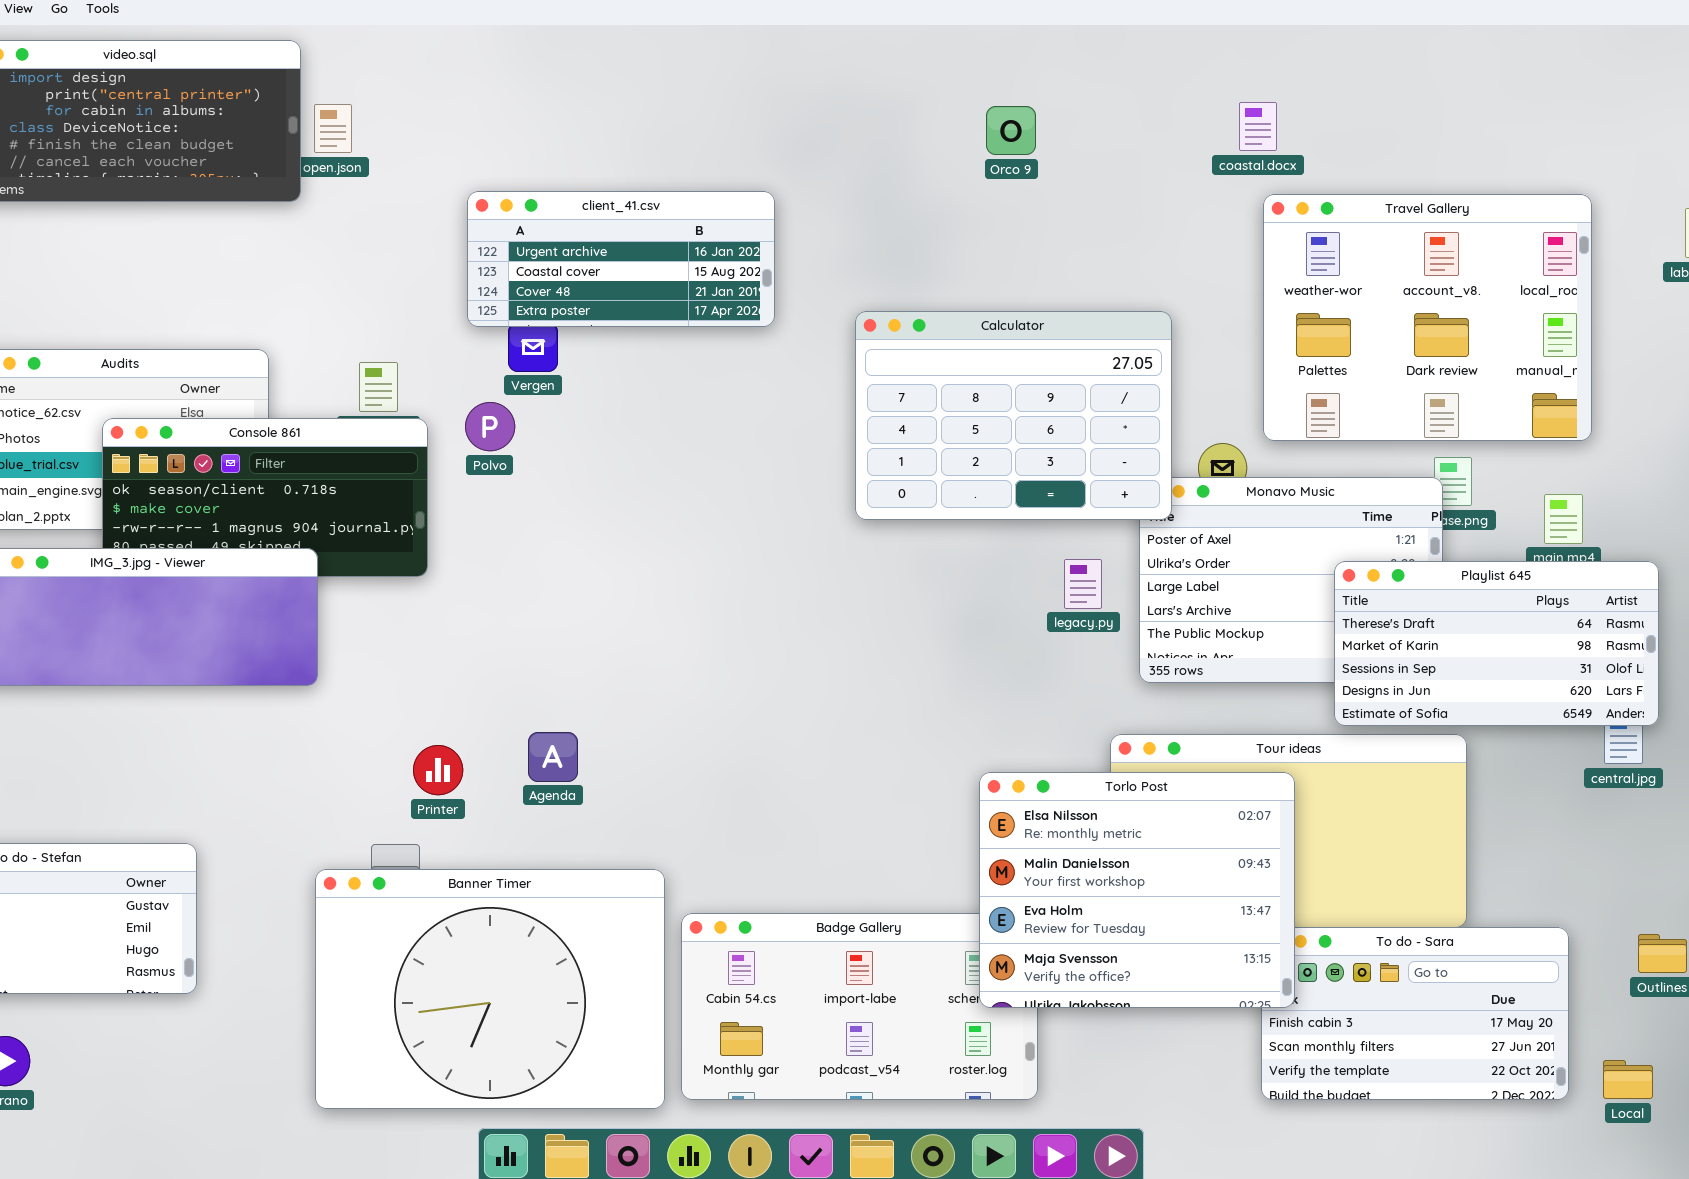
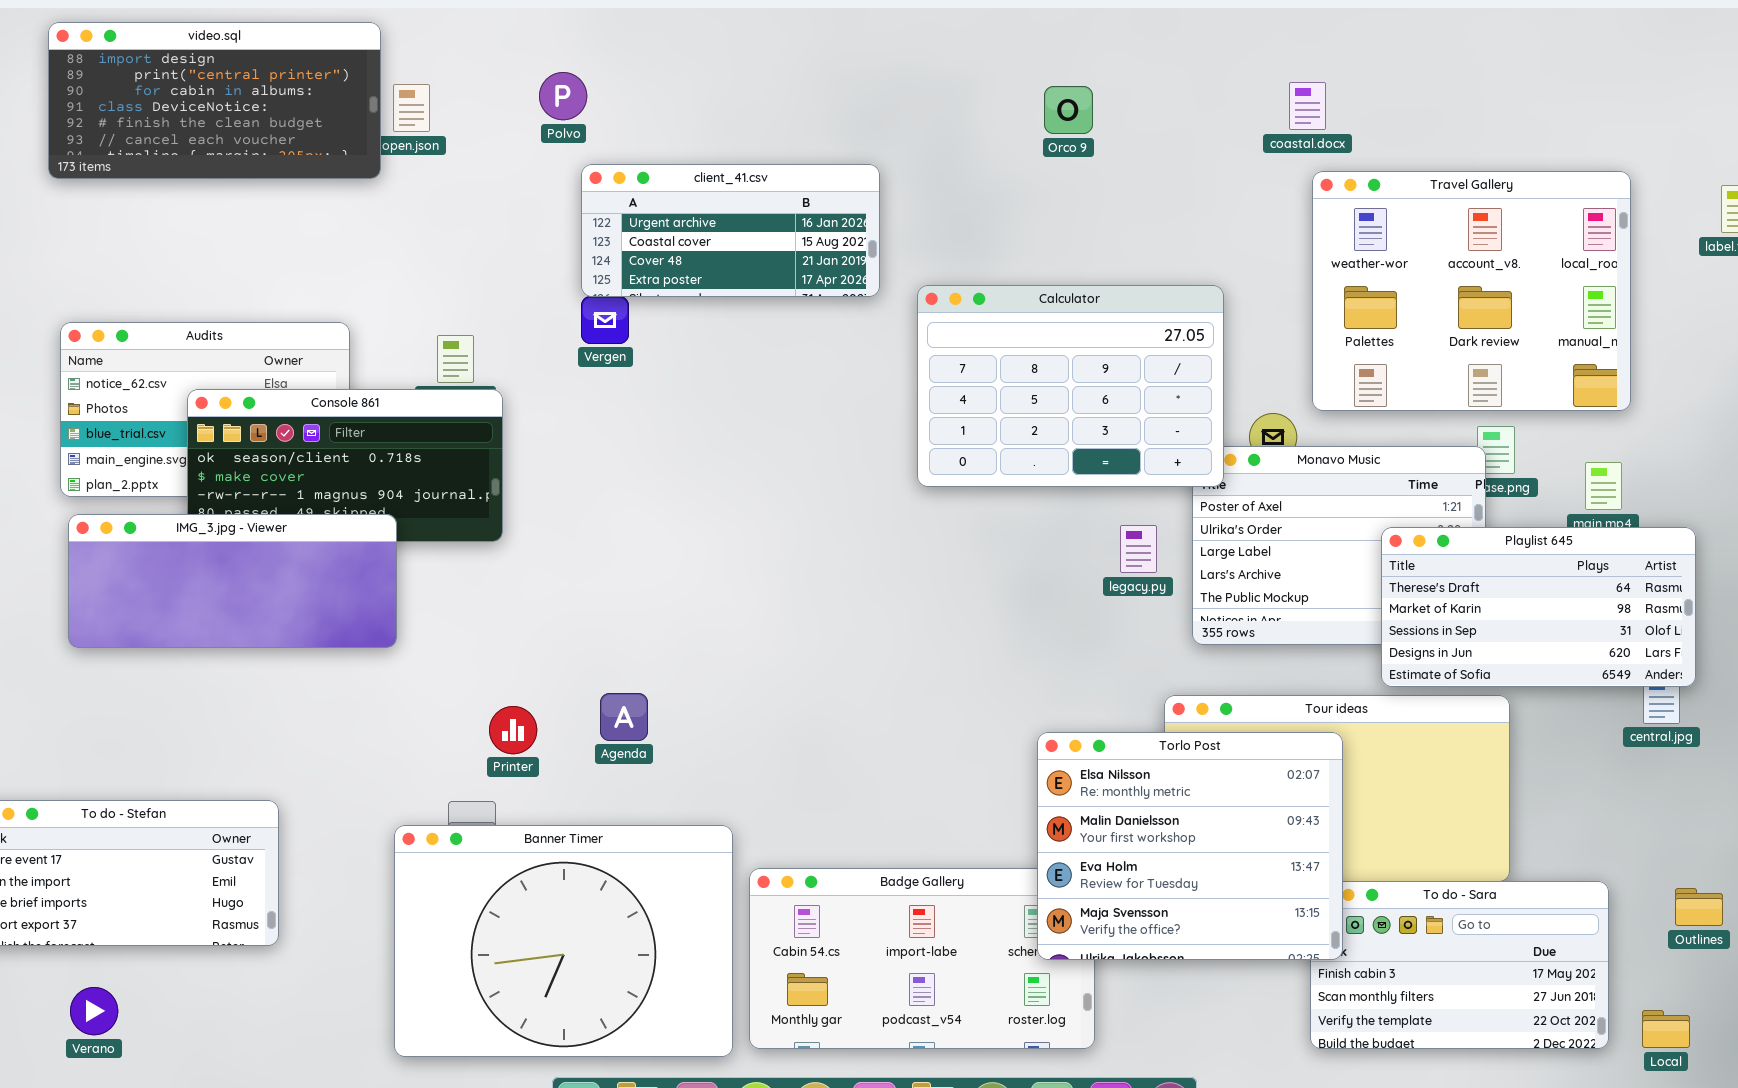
client_41.csv: [467,191,775,327] -> [581,164,880,297], moved
Polvo: [465,402,515,451] -> [539,72,587,120], moved

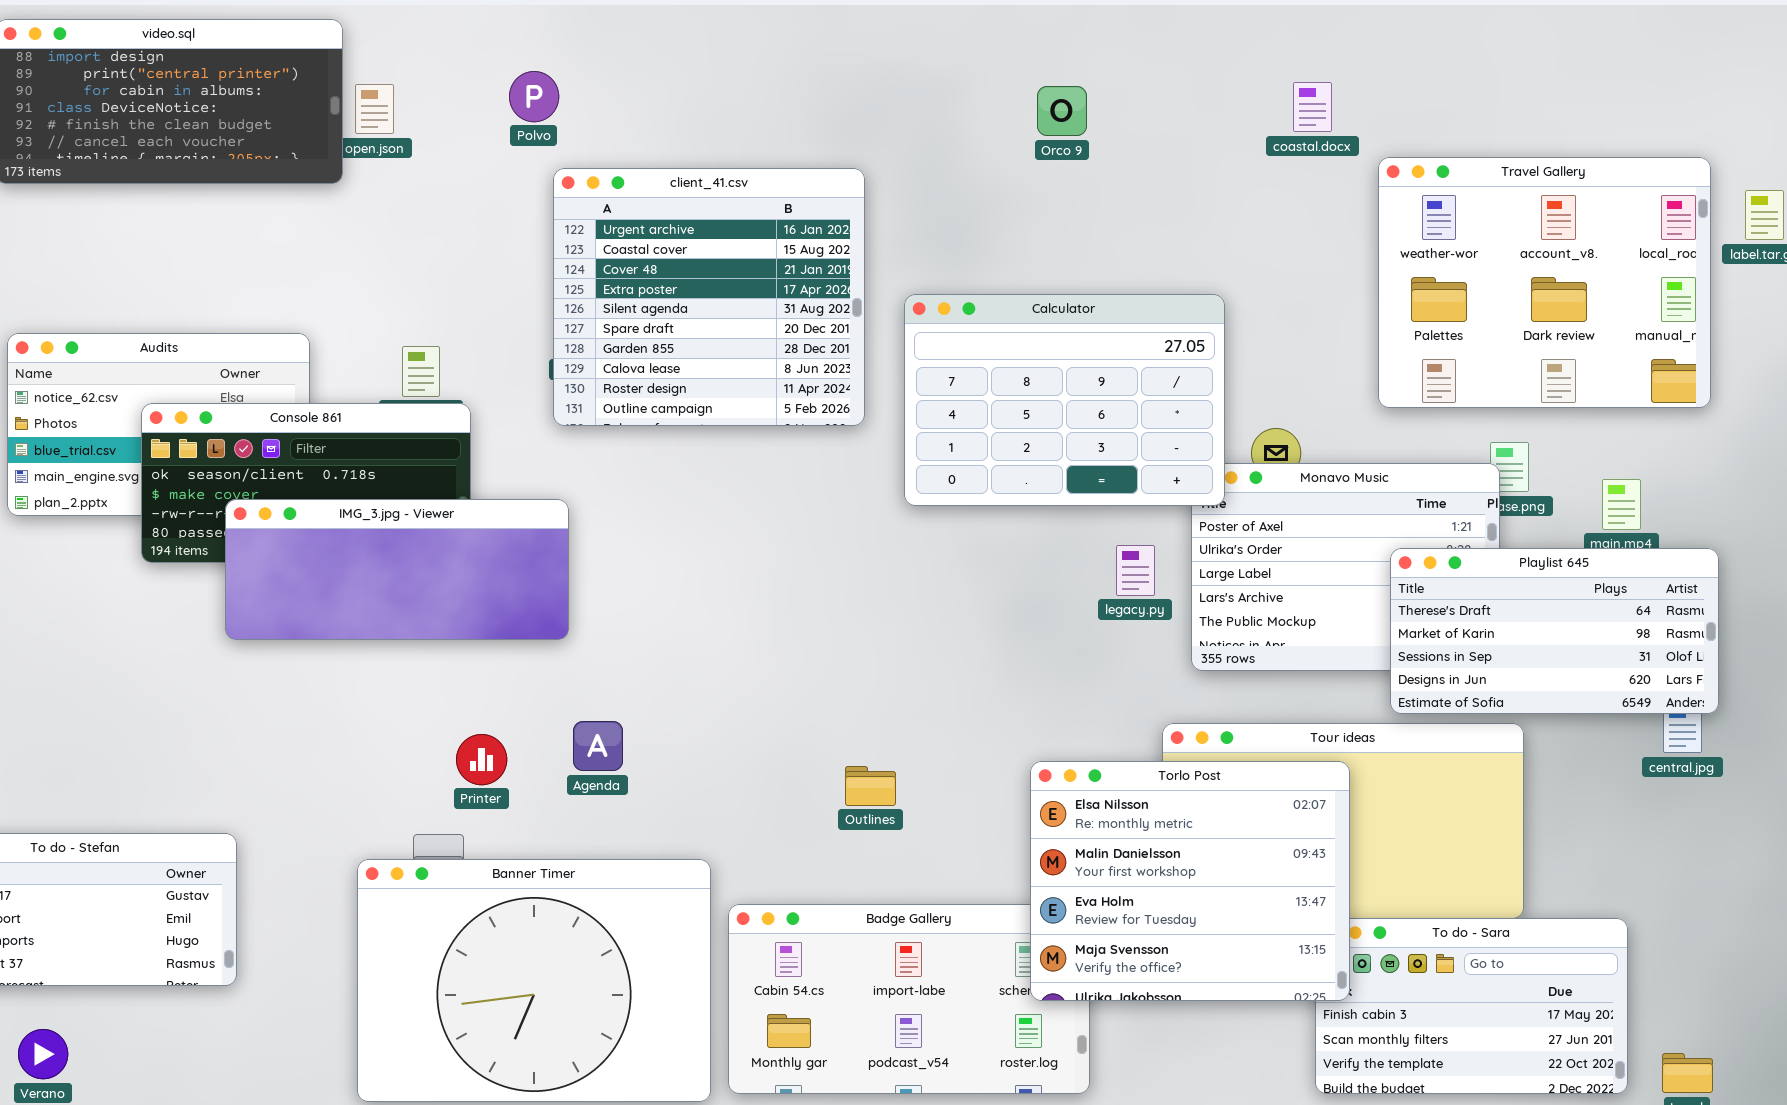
client_41.csv: [581,164,880,297] -> [553,168,865,426], resized
Travel Gallery: [1312,171,1631,411] -> [1378,157,1711,408], moved
IMG_3.jpg - Viewer: [68,514,397,648] -> [225,499,569,640], moved
Outlines: [1675,888,1723,926] -> [845,766,896,806], moved

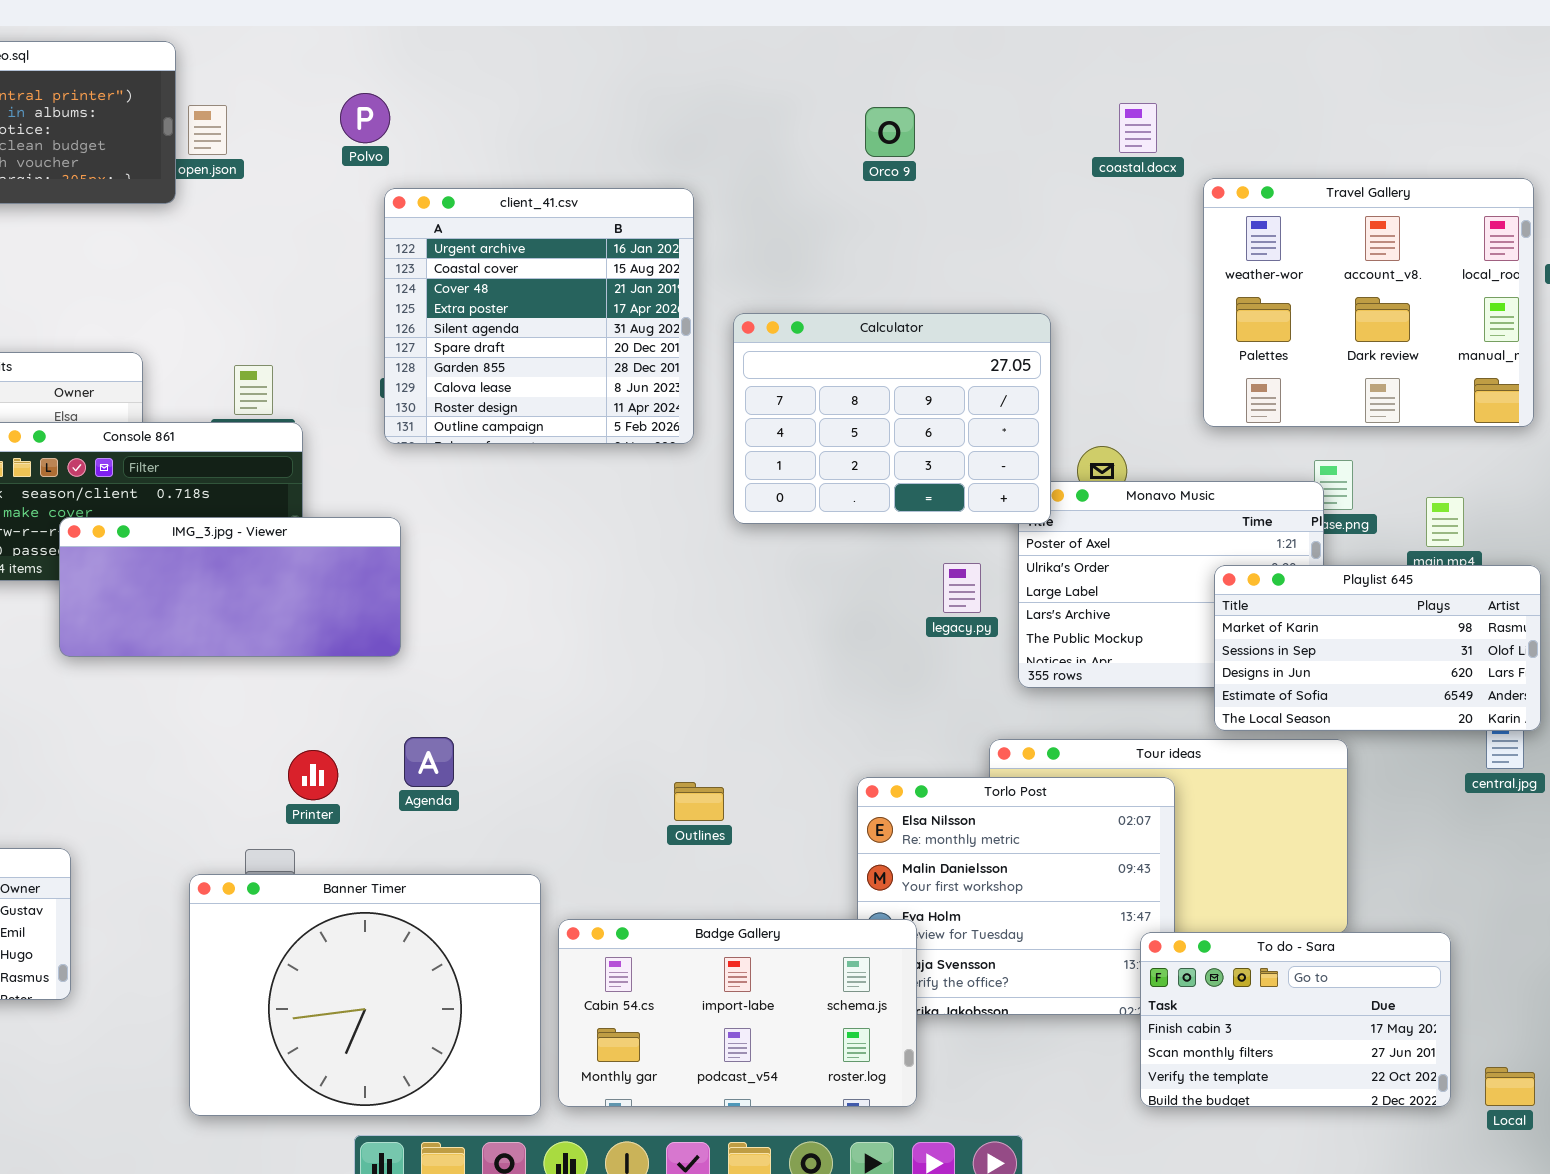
Playlist 645: [1390,548,1719,714] -> [1214,565,1541,731], scrolled down 1 row
Badge Gallery: [728,904,1090,1094] -> [558,919,917,1107], raised
To do - Sara: [1315,918,1628,1094] -> [1140,932,1451,1107], raised

